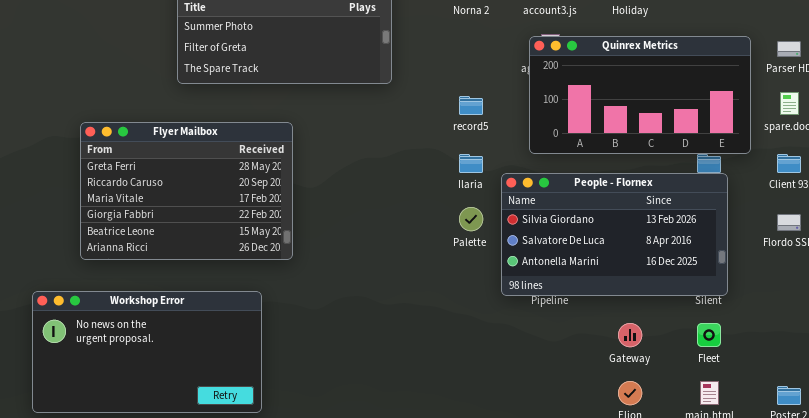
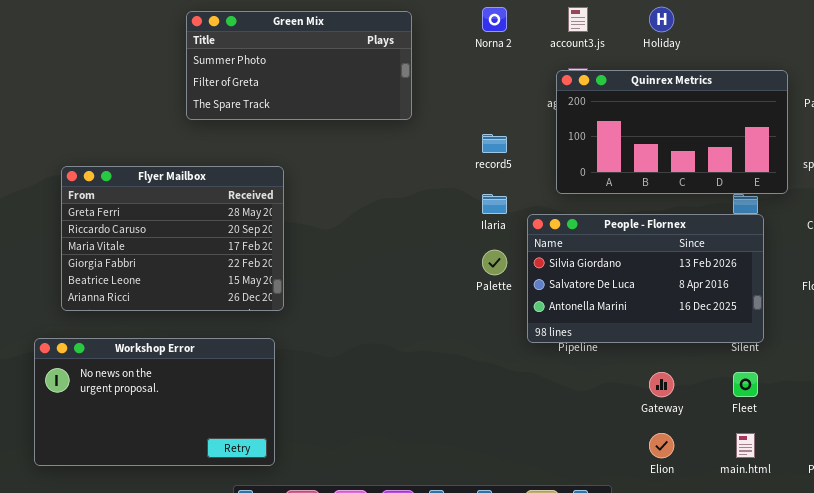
Flyer Mailbox: [80,122,293,260] -> [61,166,284,311], moved

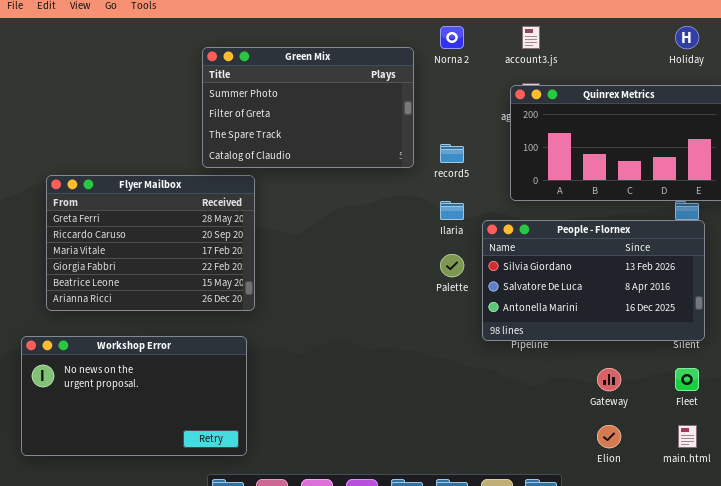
Holiday: [649,7,674,32] -> [675,26,699,49], moved
Green Mix: [186,11,412,120] -> [202,47,414,168], moved, resized

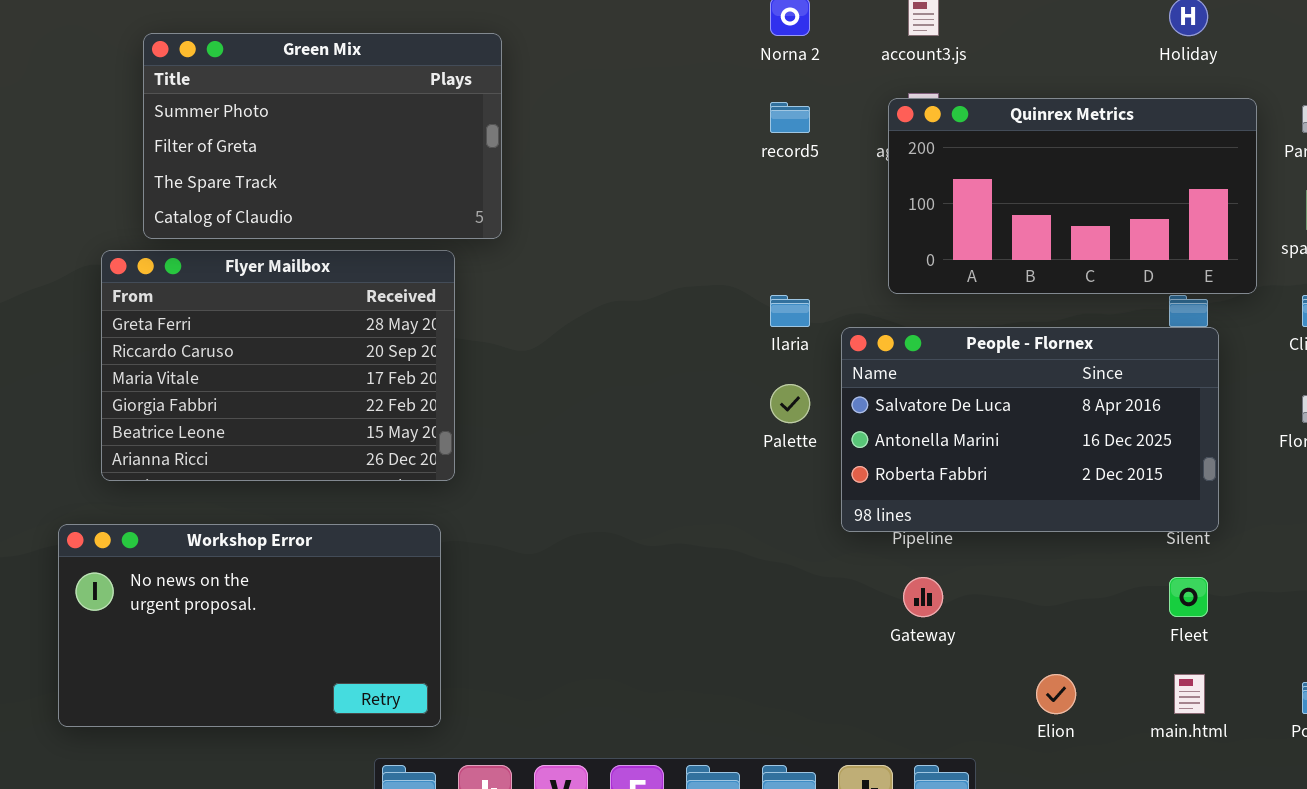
Green Mix: [202,47,414,168] -> [143,33,502,239], moved
record5: [440,144,464,163] -> [770,102,810,133], moved
People - Flornex: [482,220,705,341] -> [841,327,1219,532], scrolled down 1 row
Gateway: [597,368,621,391] -> [903,577,943,617], moved

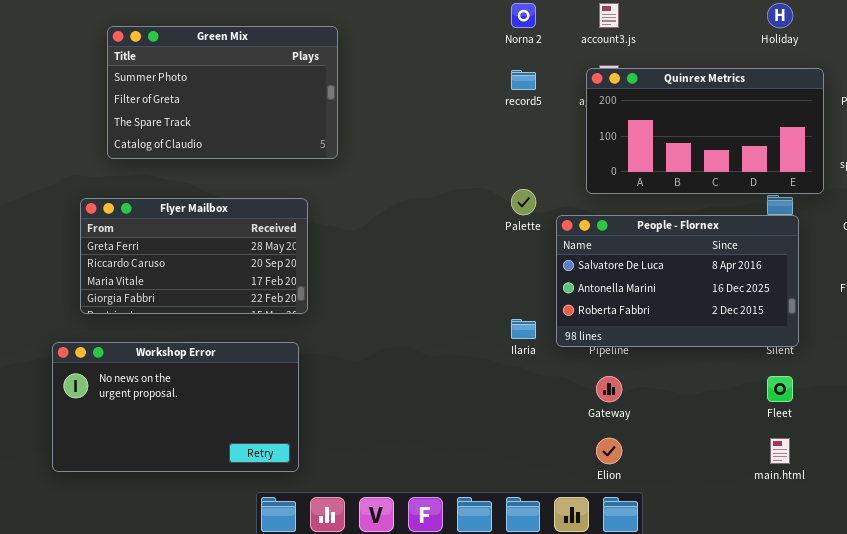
Flyer Mailbox: [101,250,455,481] -> [80,198,308,314], resized
Ilaria: [770,295,810,327] -> [511,319,536,339], moved
Palette: [770,384,810,423] -> [511,189,536,215], moved
Elion: [1036,674,1076,714] -> [596,438,622,464], moved

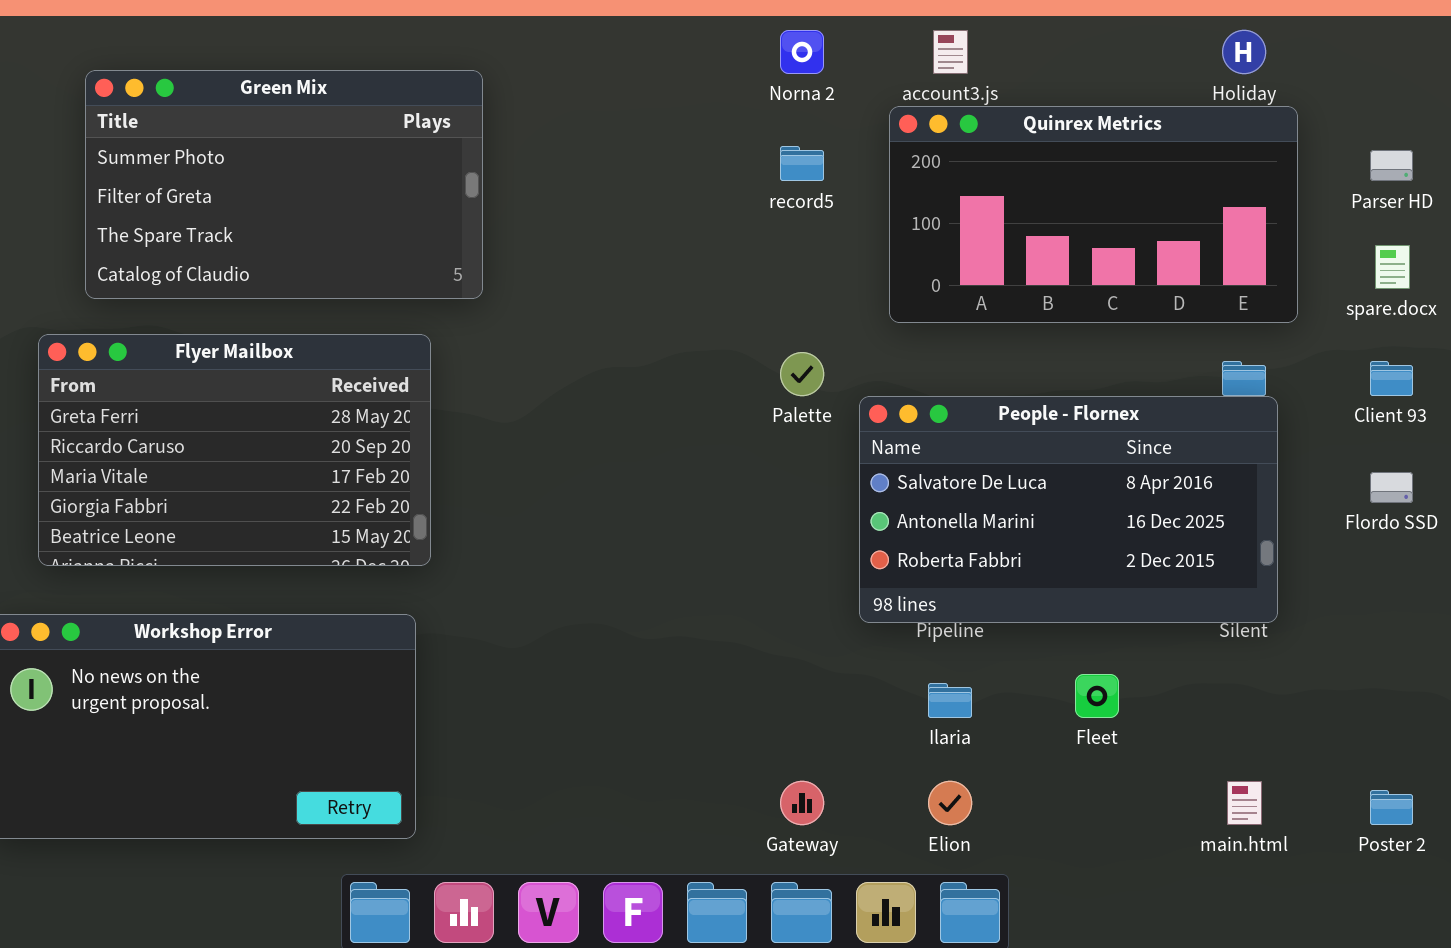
Quinrex Metrics: [586,68,824,194] -> [889,106,1298,323], moved
Flyer Mailbox: [80,198,308,314] -> [38,334,431,566], resized
Ilaria: [511,319,536,339] -> [928,683,972,718], moved
Gateway: [596,376,622,402] -> [780,781,824,825], moved
Fleet: [767,376,793,402] -> [1075,674,1119,718], moved

